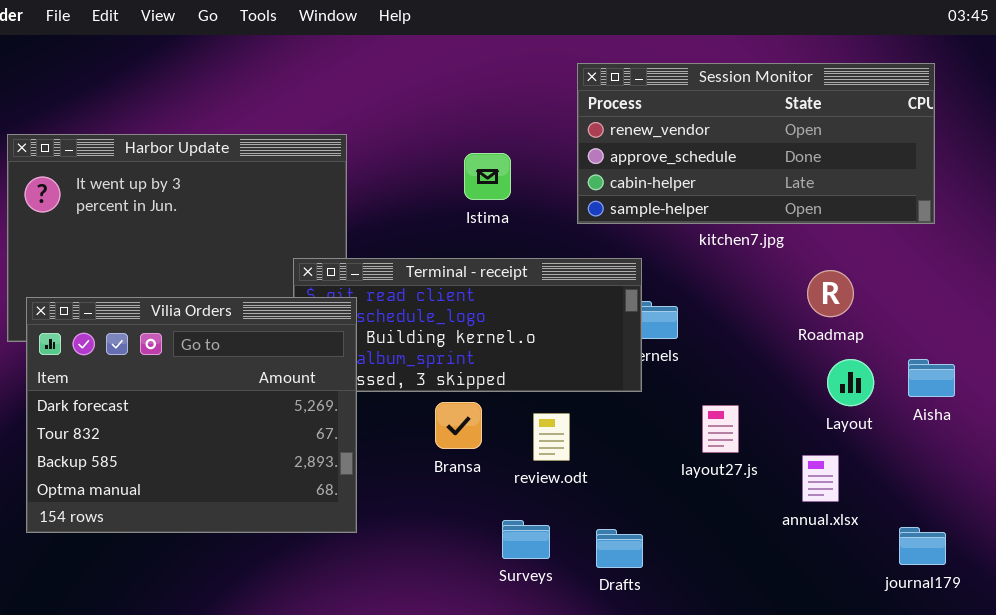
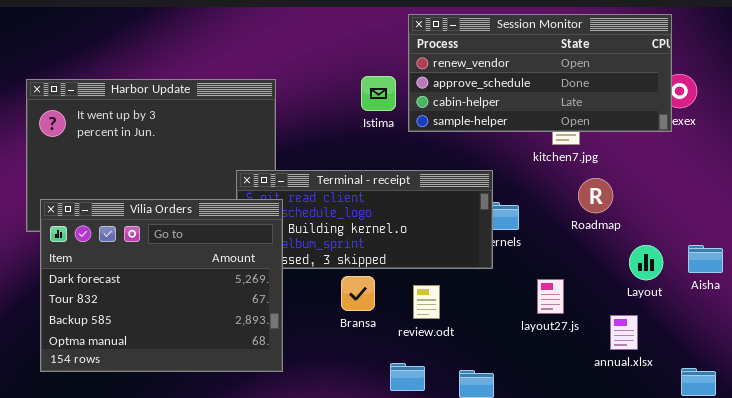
Session Monitor: [577,63,935,224] -> [408,14,672,132], moved
Istima: [464,153,511,200] -> [361,76,396,111], moved
Roadmap: [807,270,854,317] -> [578,178,613,213], moved

